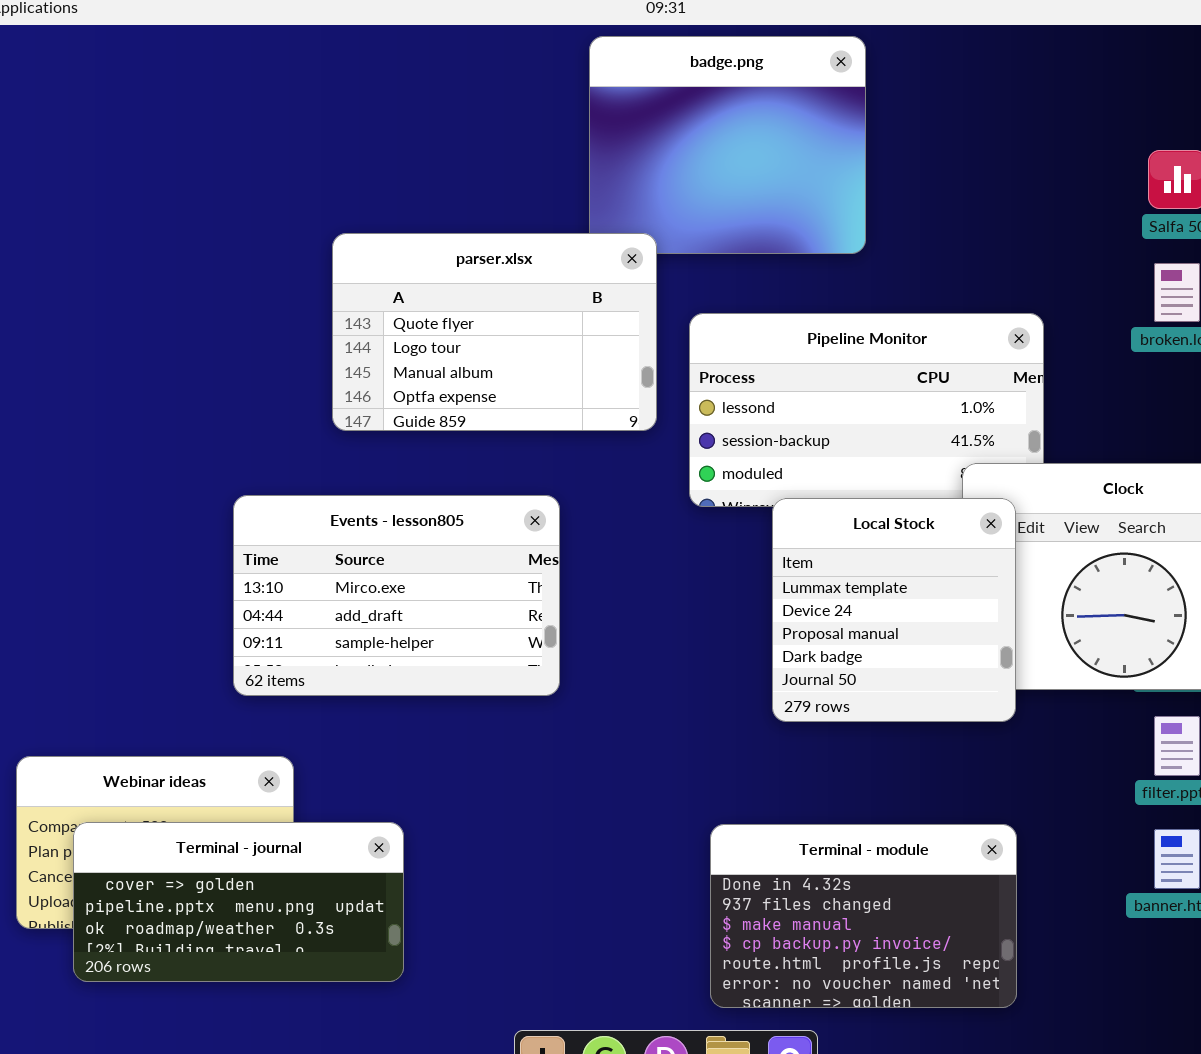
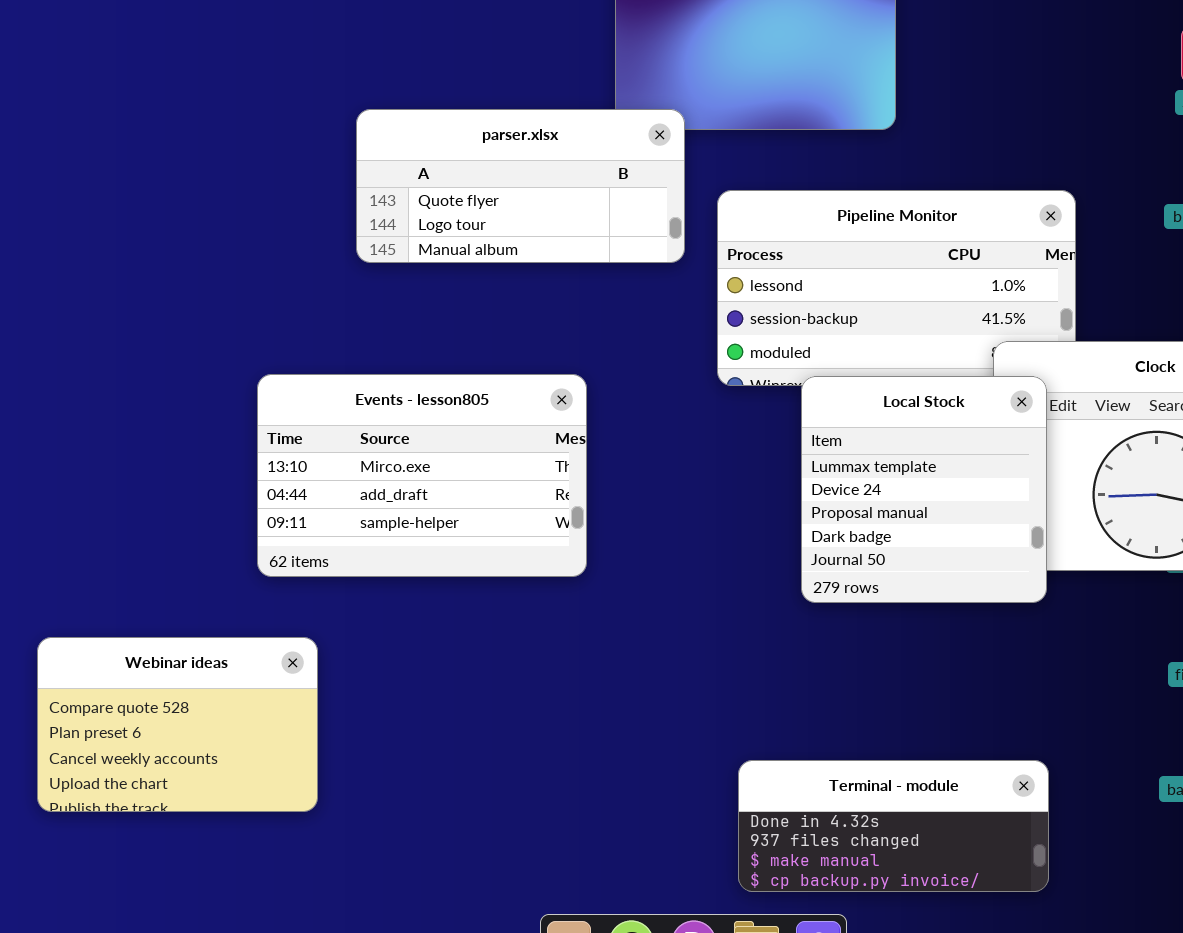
parser.xlsx: [332,233,657,431] -> [356,109,685,263], resized
Terminal - journal: [73,822,404,982] -> none, closed
Terminal - module: [710,824,1017,1008] -> [738,760,1049,892], resized

